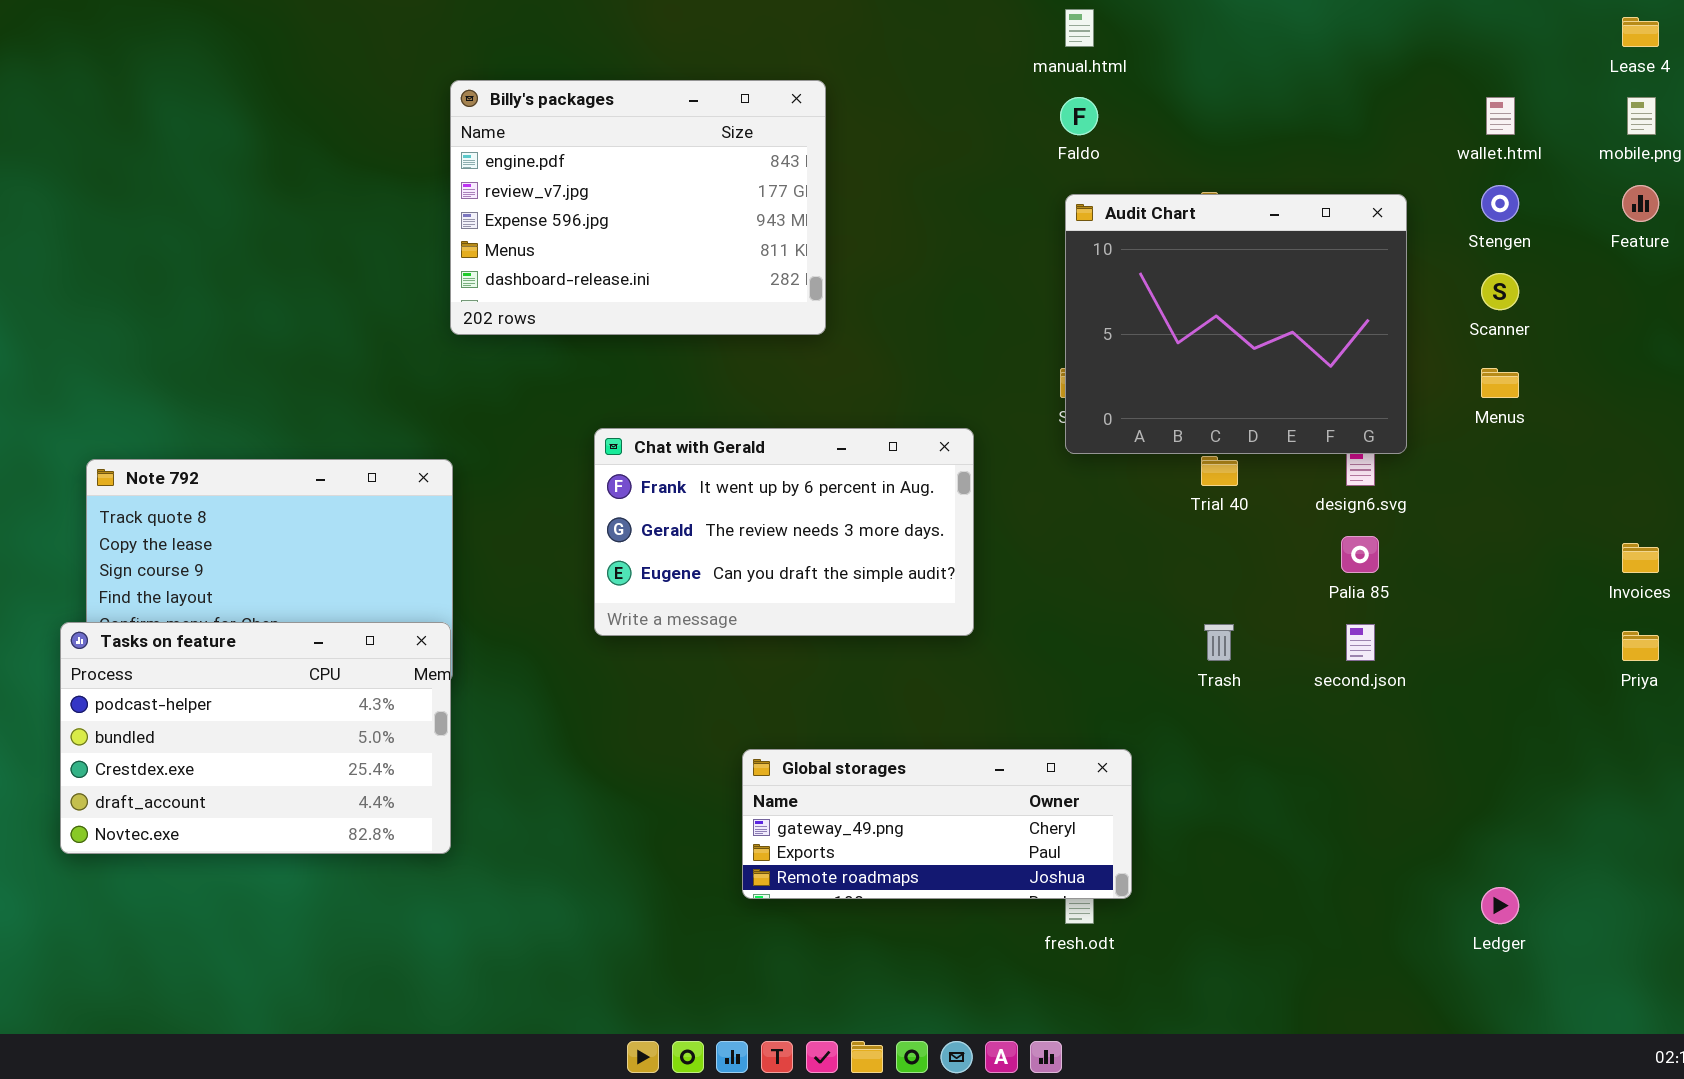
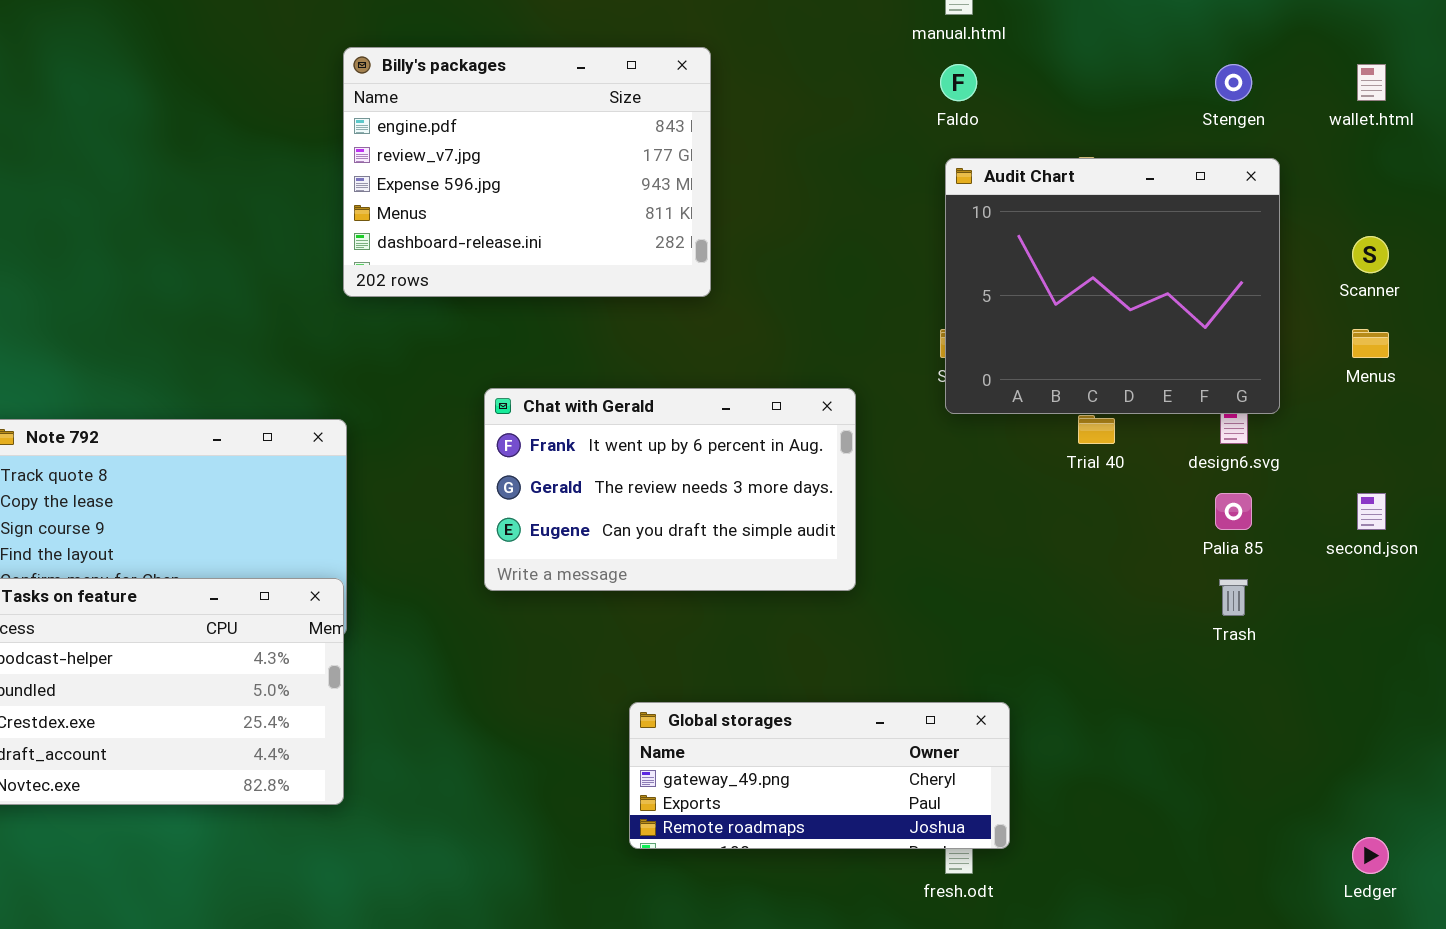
Stengen: [1481,185,1519,222] -> [1215,64,1252,101], moved
Trash: [1204,624,1234,661] -> [1219,579,1248,616], moved
second.json: [1346,624,1375,661] -> [1357,493,1386,530], moved

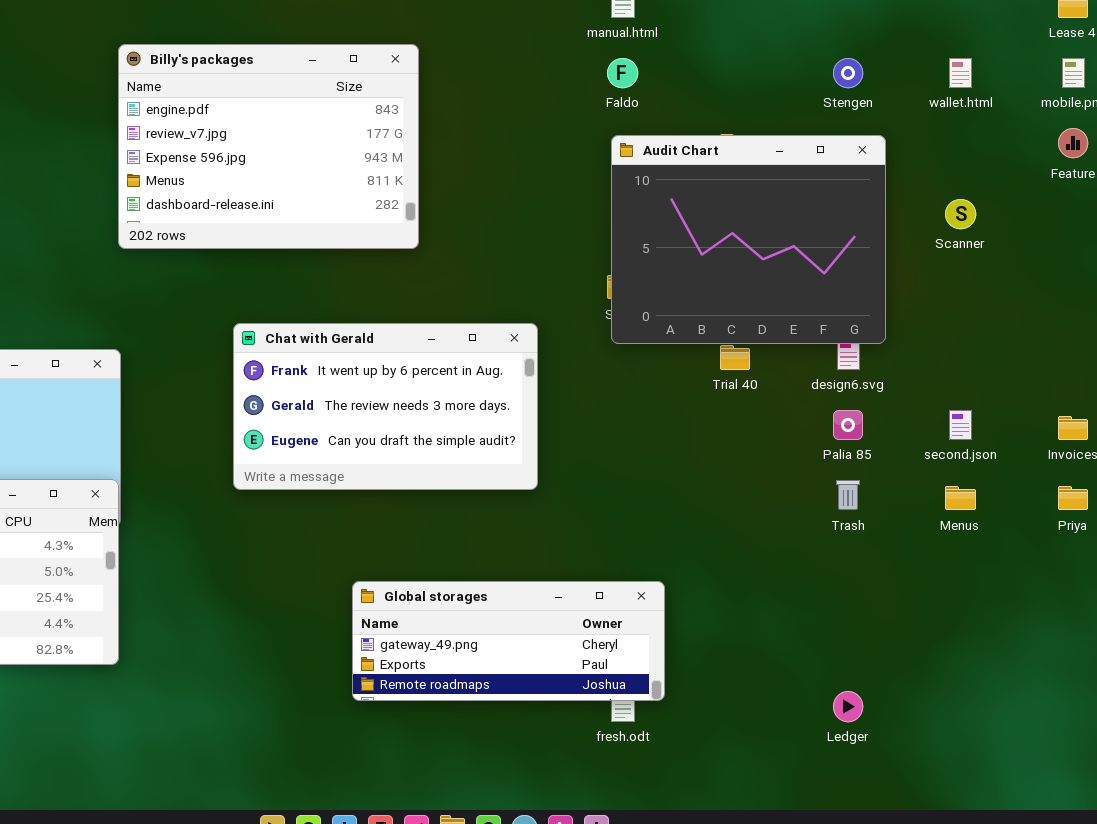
Menus: [1352,329,1389,358] -> [945,486,976,510], moved
Ledger: [1352,837,1389,874] -> [833,691,863,722], moved

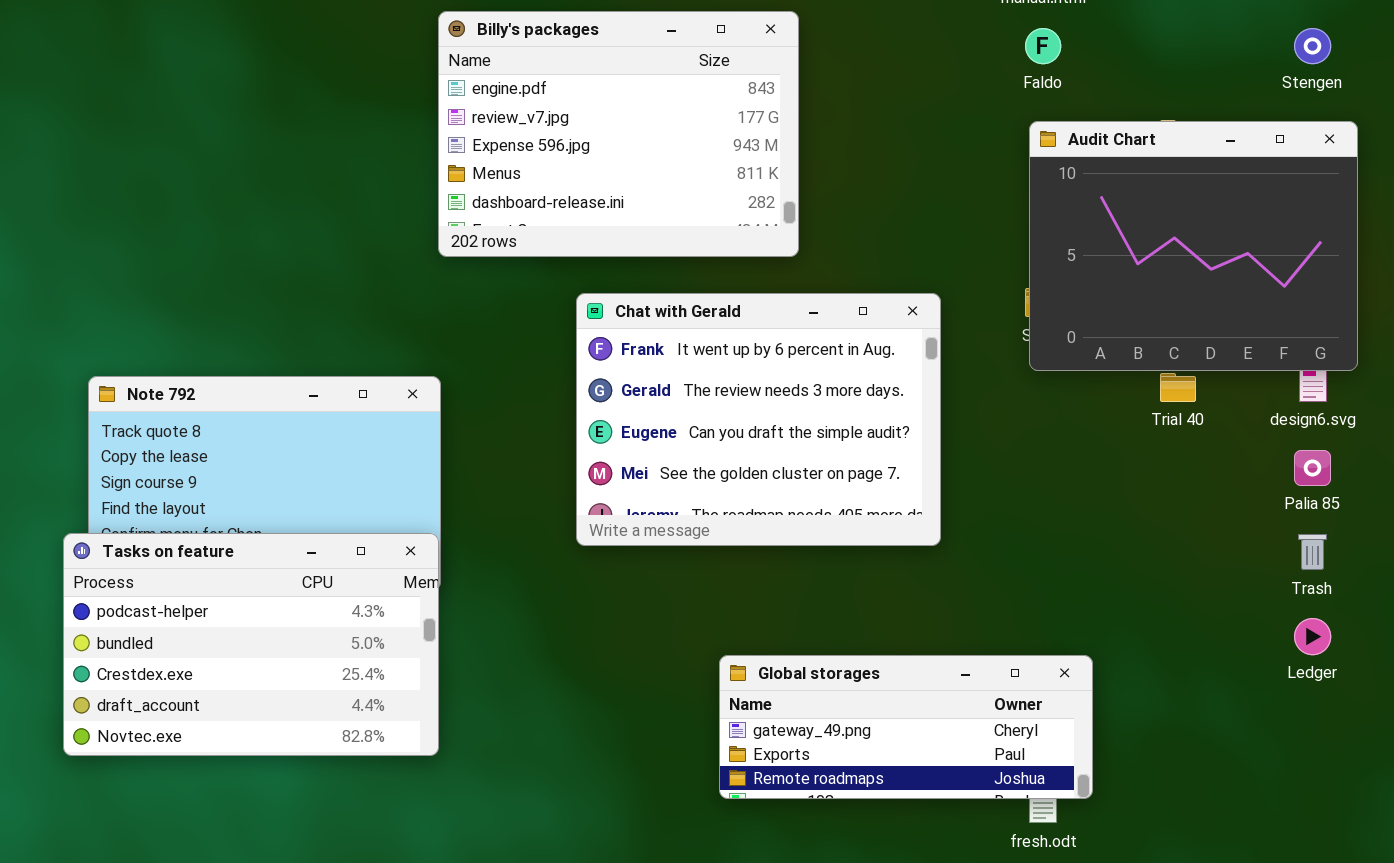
Chat with Gerald: [233,323,538,490] -> [576,293,941,546], resized
Ledger: [833,691,863,722] -> [1294,618,1331,655], moved

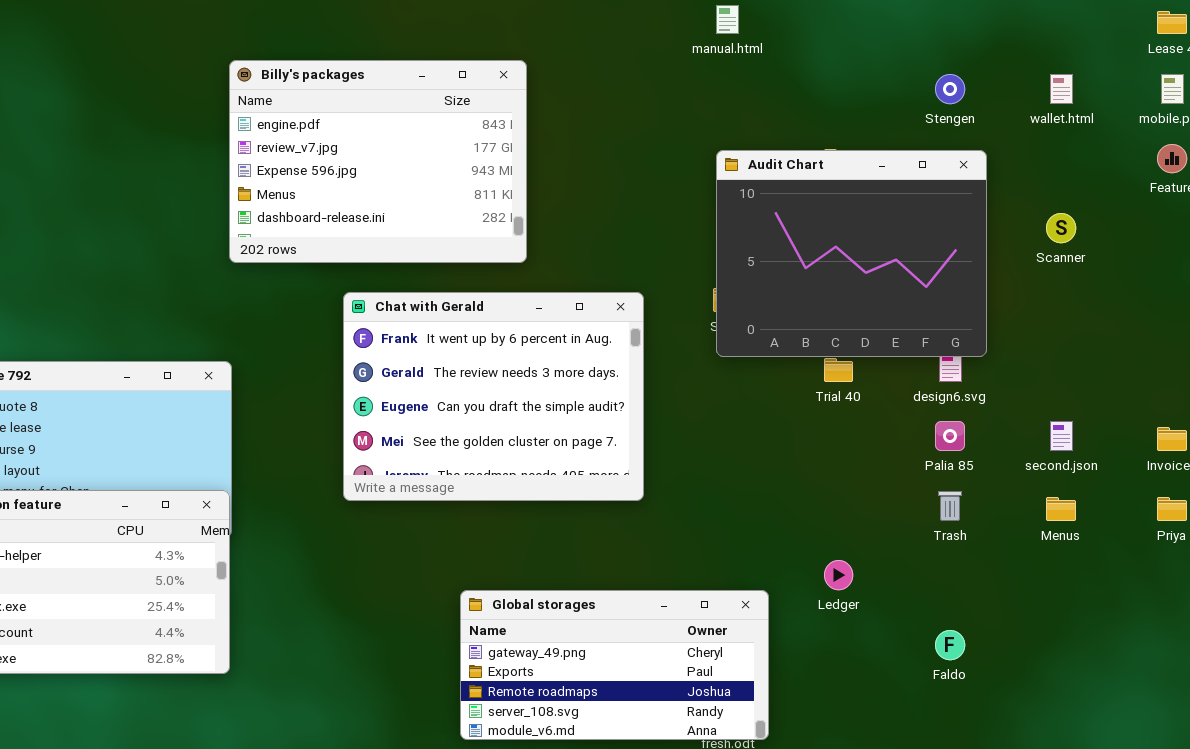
Faldo: [1025,28,1061,64] -> [935,630,965,660], moved
Ledger: [1294,618,1331,655] -> [824,560,853,590], moved
Global storages: [719,655,1093,799] -> [460,590,769,740], resized

